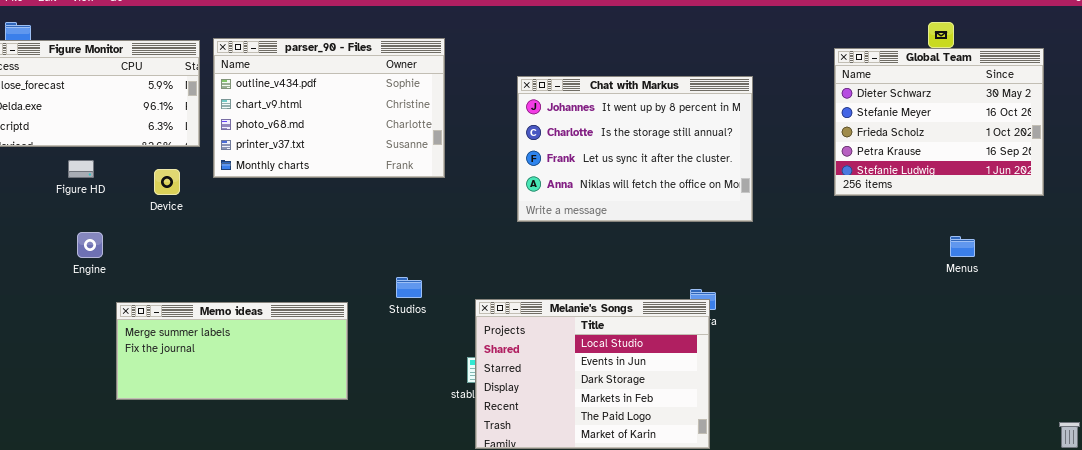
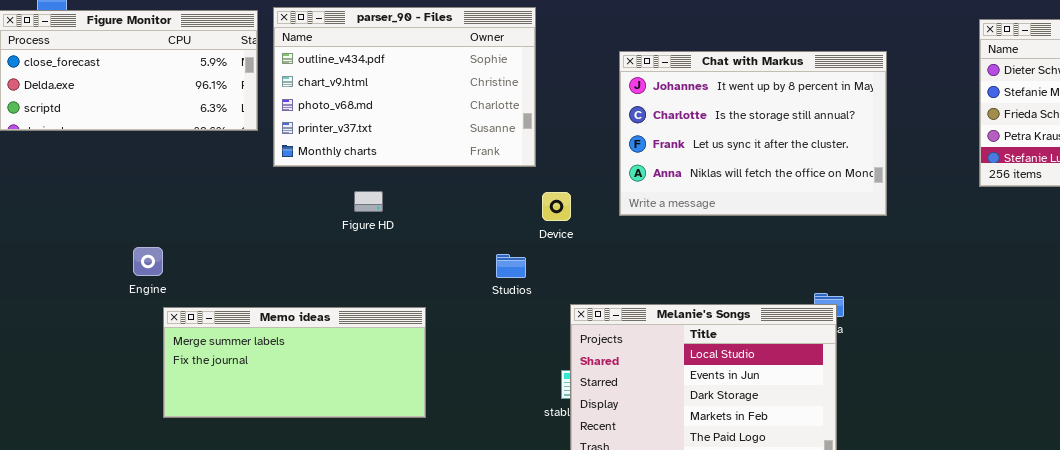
Figure HD: [68,160,94,178] -> [354,191,383,212], moved
Device: [154,169,180,195] -> [542,192,571,221], moved
Engine: [77,232,103,258] -> [133,247,163,276], moved
Studios: [396,277,422,298] -> [496,254,526,278], moved

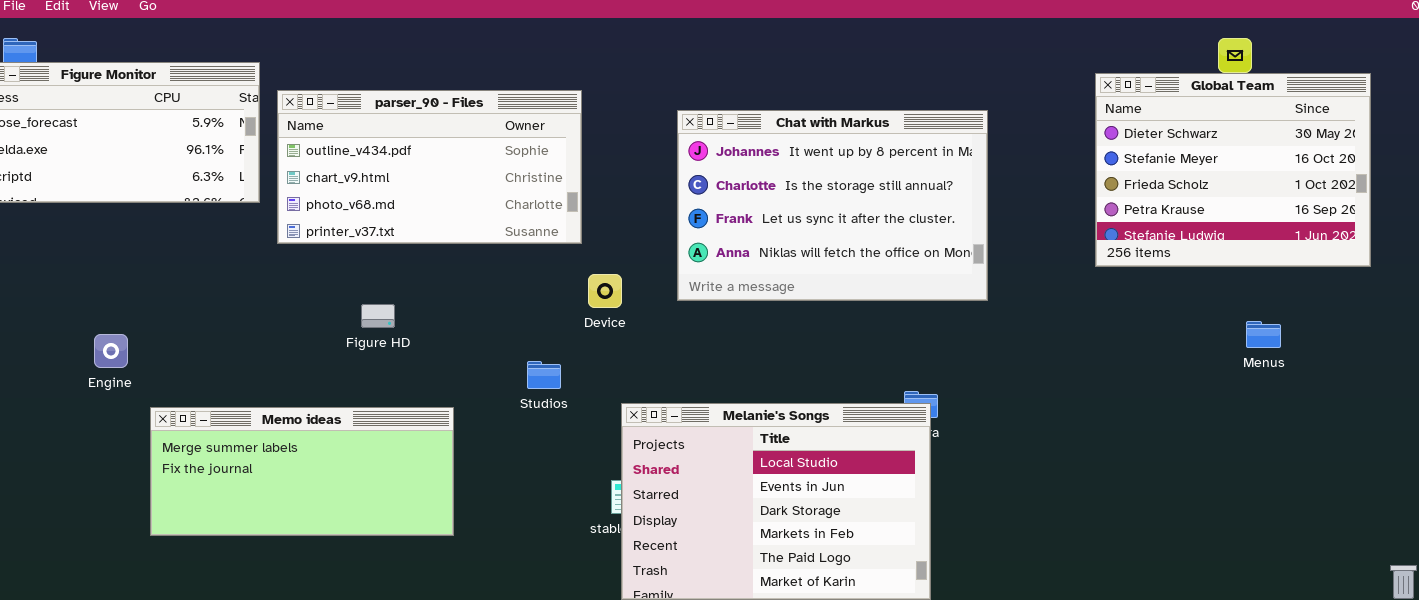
parser_90 - Files: [273,7,536,167] -> [277,90,582,244], resized
Figure HD: [354,191,383,212] -> [361,304,395,328], moved
Engine: [133,247,163,276] -> [94,334,128,368], moved
Studios: [496,254,526,278] -> [527,361,561,389], moved

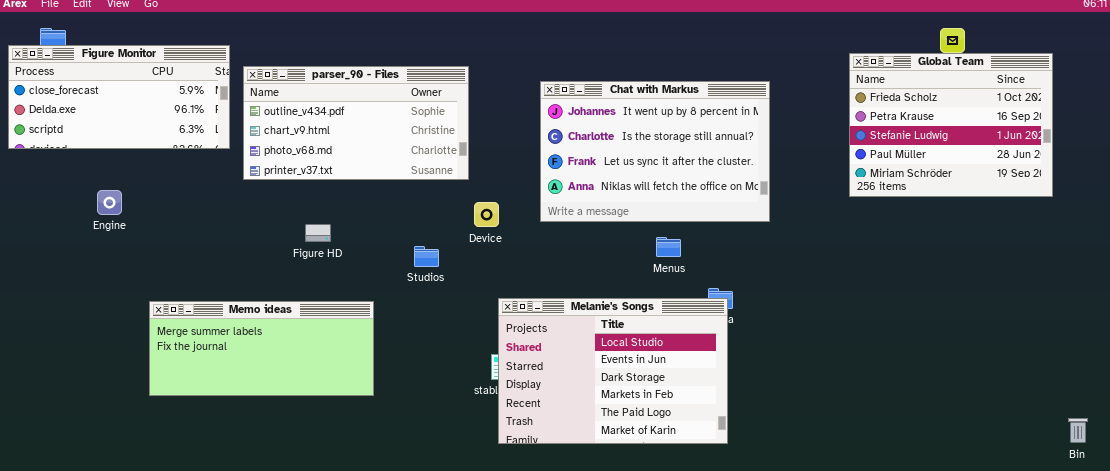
Global Team: [1095,73,1371,267] -> [849,53,1053,197], scrolled down 2 rows
Menus: [1246,321,1281,348] -> [656,237,681,257], moved
Engine: [94,334,128,368] -> [97,190,122,215], moved
Studios: [527,361,561,389] -> [414,246,439,267], moved

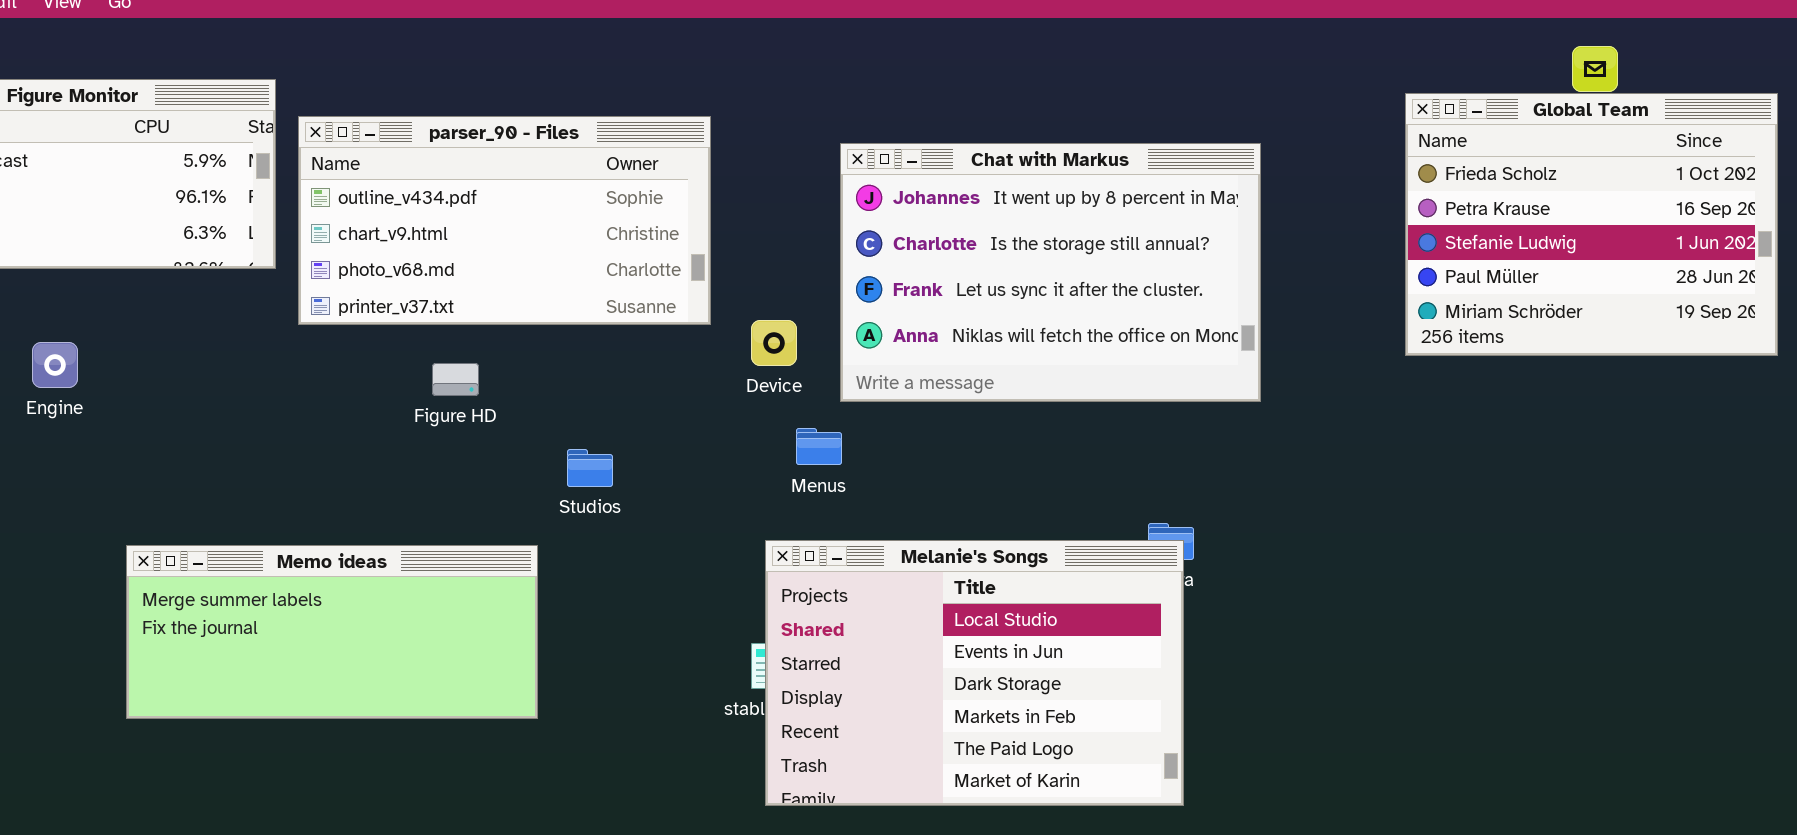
Device: [474,202,499,227] -> [751,320,797,366], moved
Figure HD: [305,224,331,242] -> [432,363,479,396], moved
Menus: [656,237,681,257] -> [796,428,842,465], moved
Studios: [414,246,439,267] -> [567,449,613,487], moved

